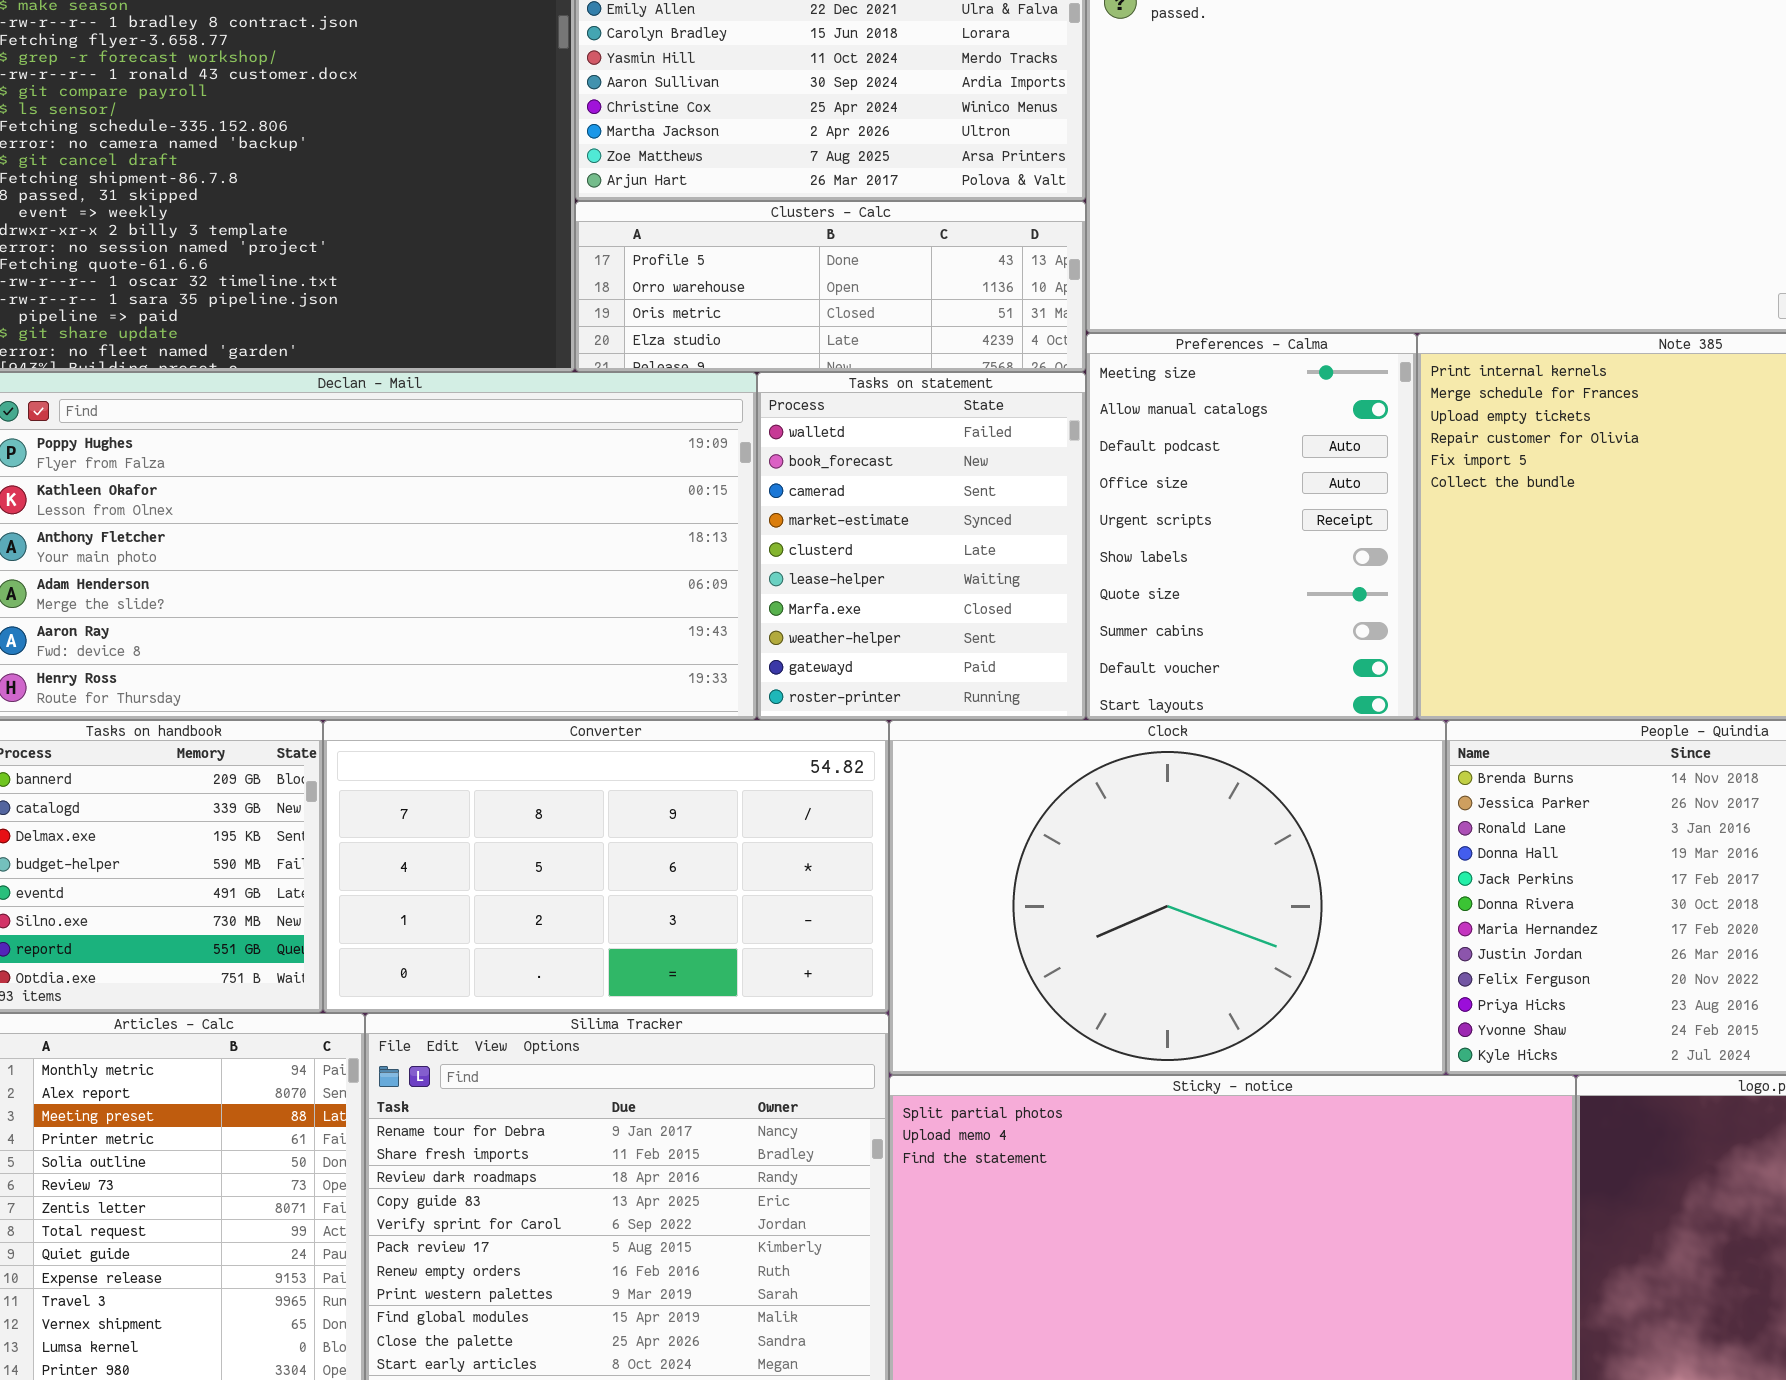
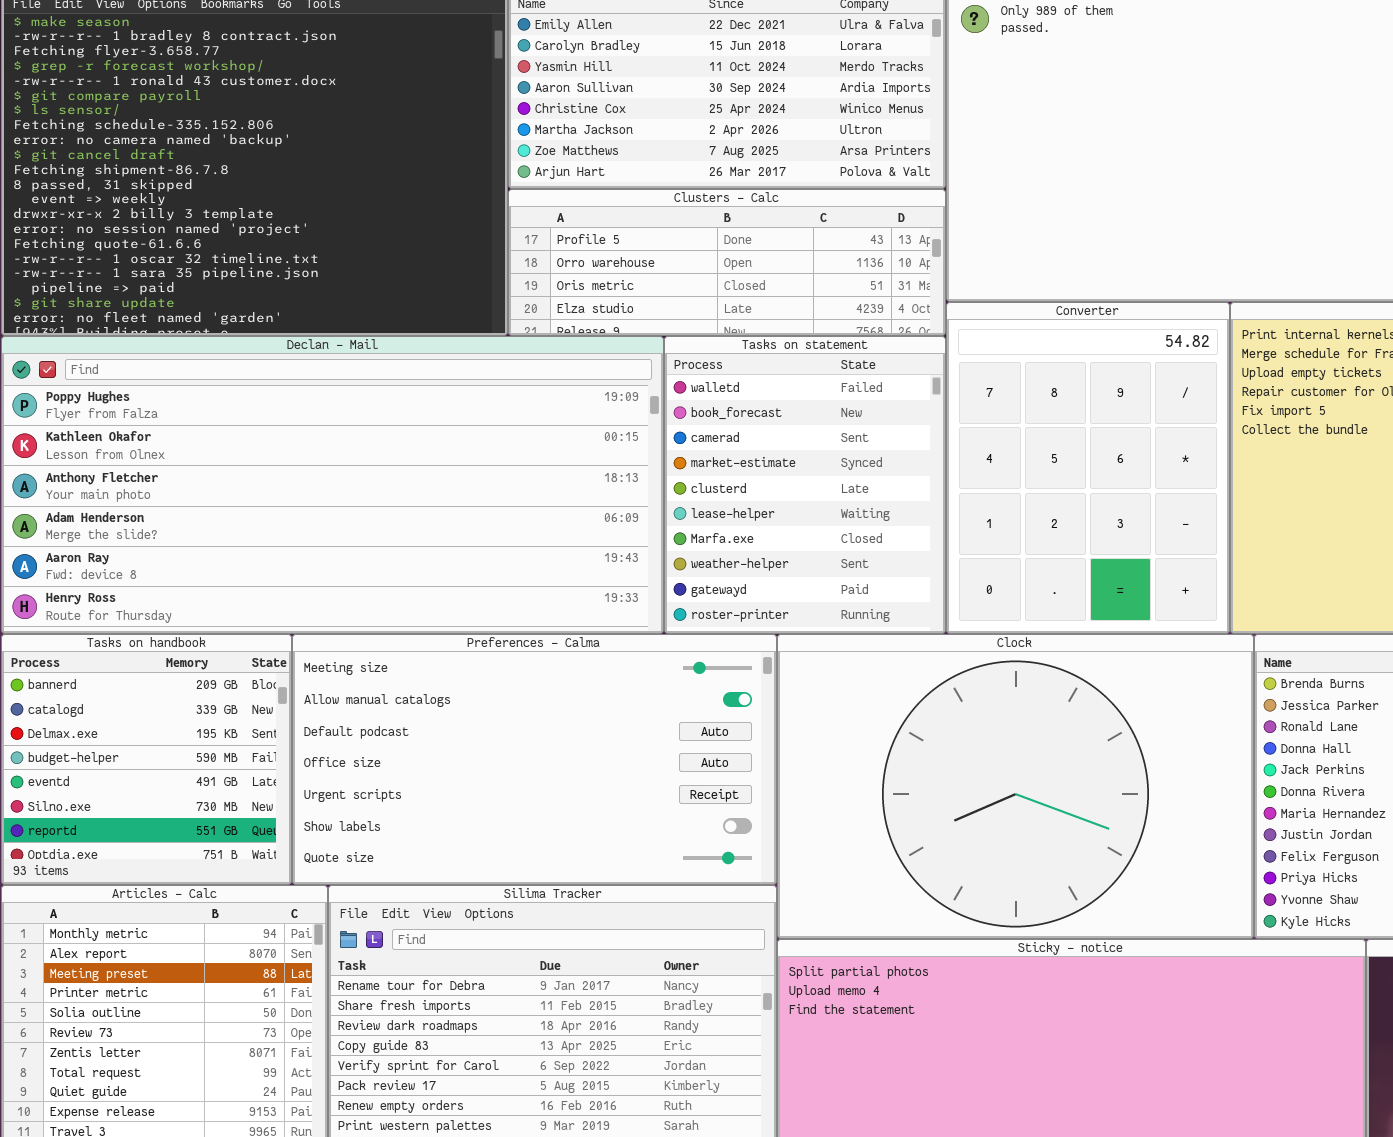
Preferences - Calma: [1086,333,1417,720] -> [292,634,777,885], moved, resized
Converter: [323,720,889,1013] -> [946,302,1230,634], moved, resized

